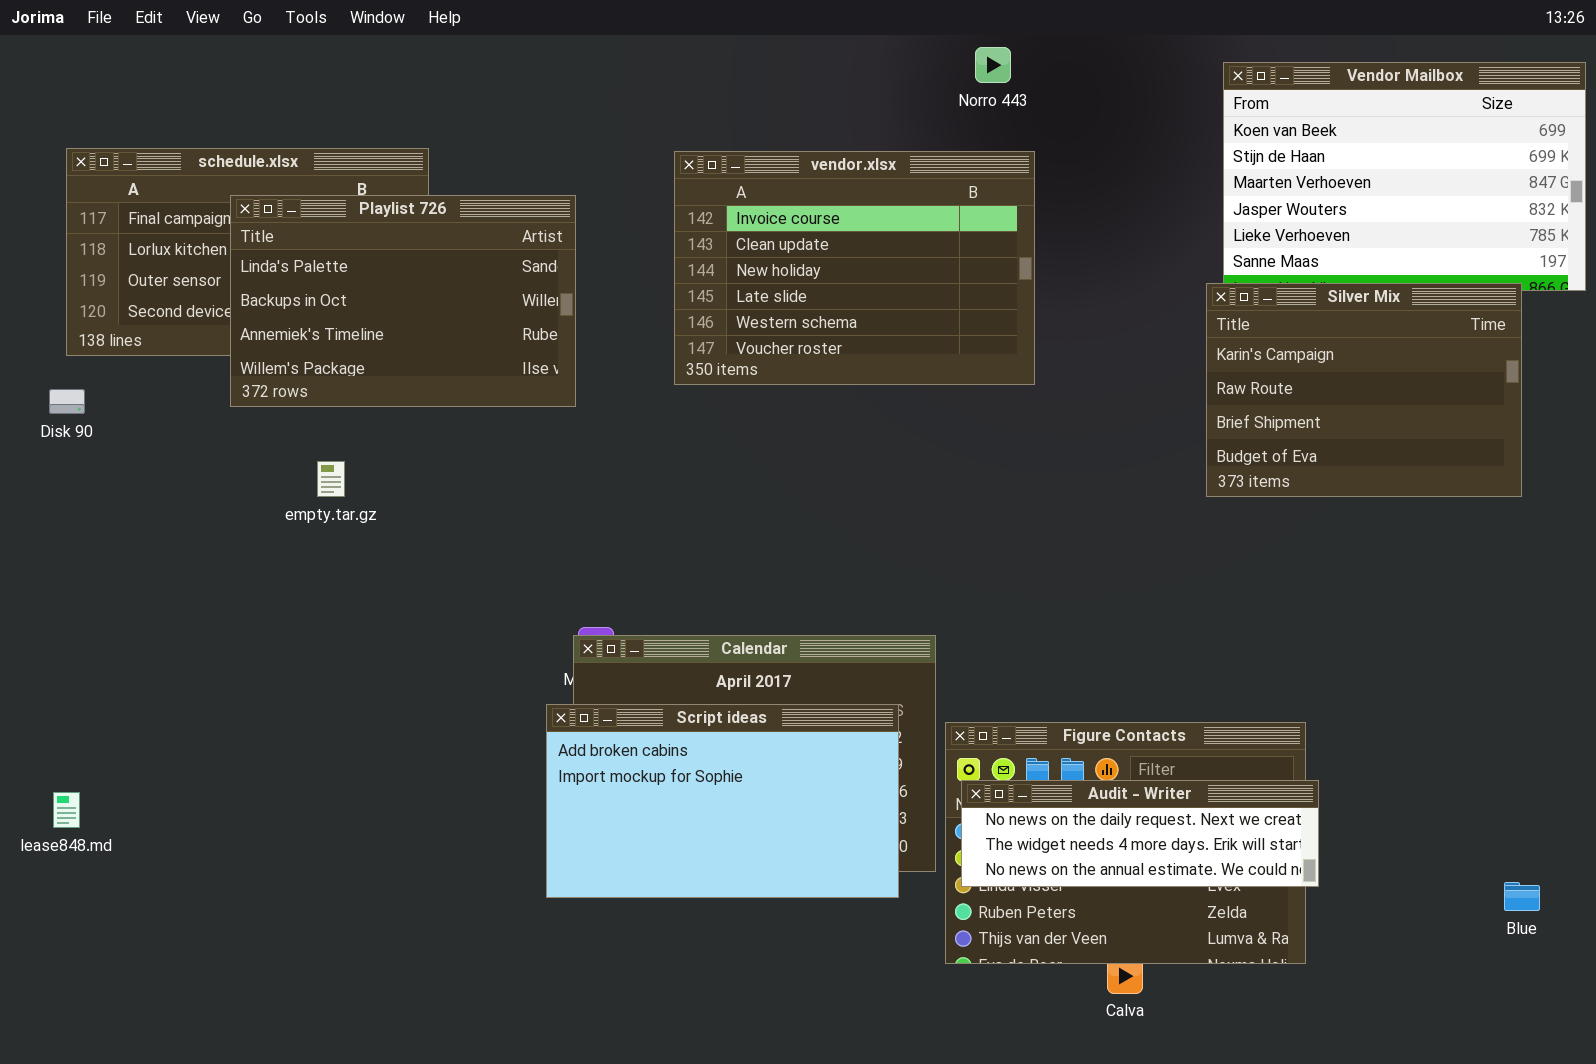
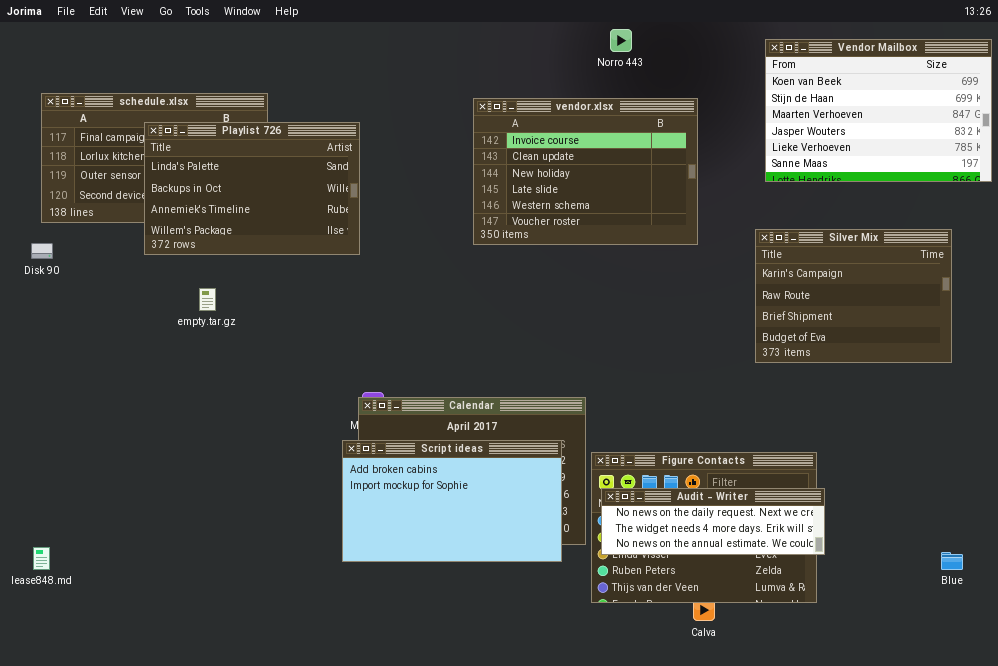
vendor.xlsx: [674,151,1035,385] -> [473,98,698,245], moved
Silver Mix: [1206,283,1522,497] -> [755,229,952,363], moved
lease848.md: [53,792,80,828] -> [33,547,50,570], moved

